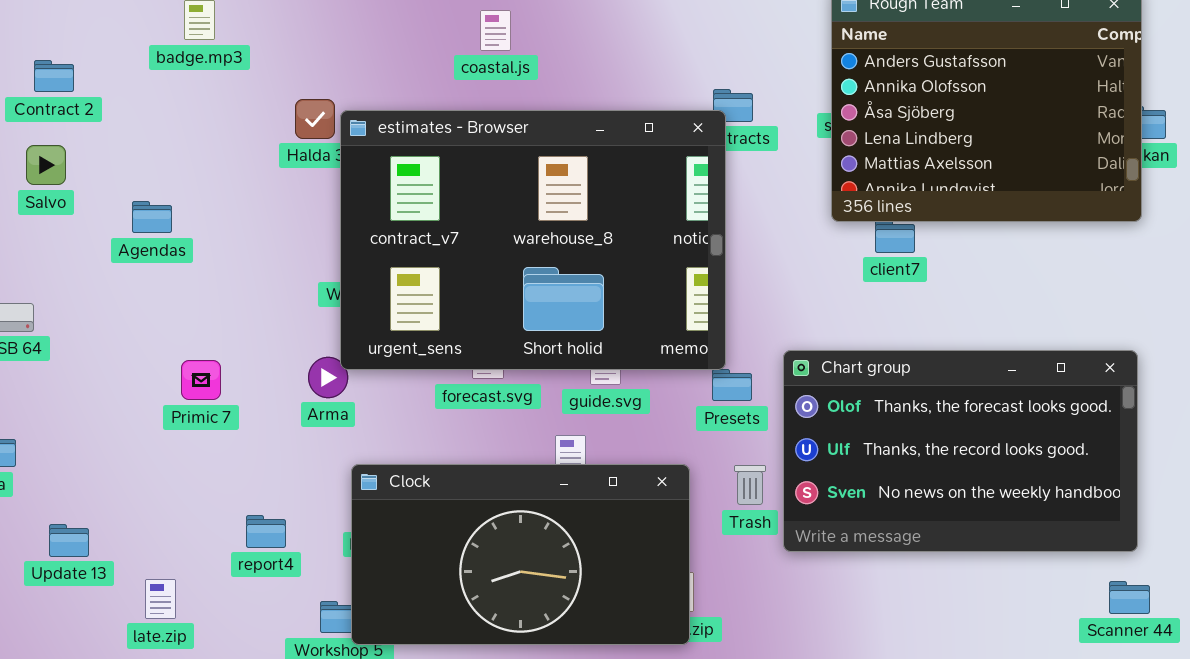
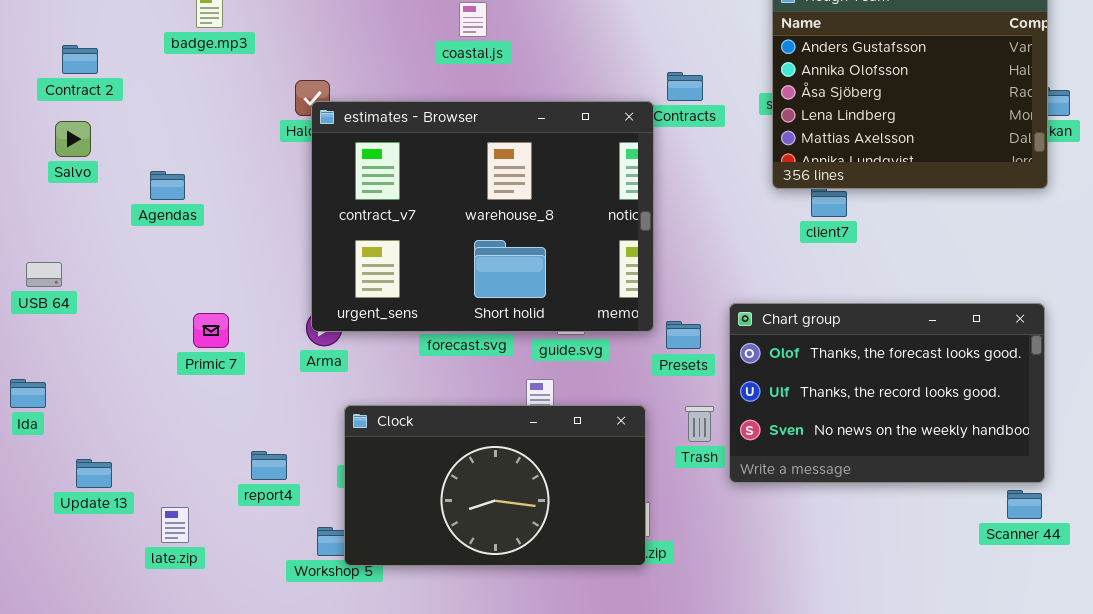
estimates - Browser: [340,110,726,370] -> [311,101,654,332], moved
Scanner 44: [1109,581,1150,614] -> [1007,490,1042,519], moved

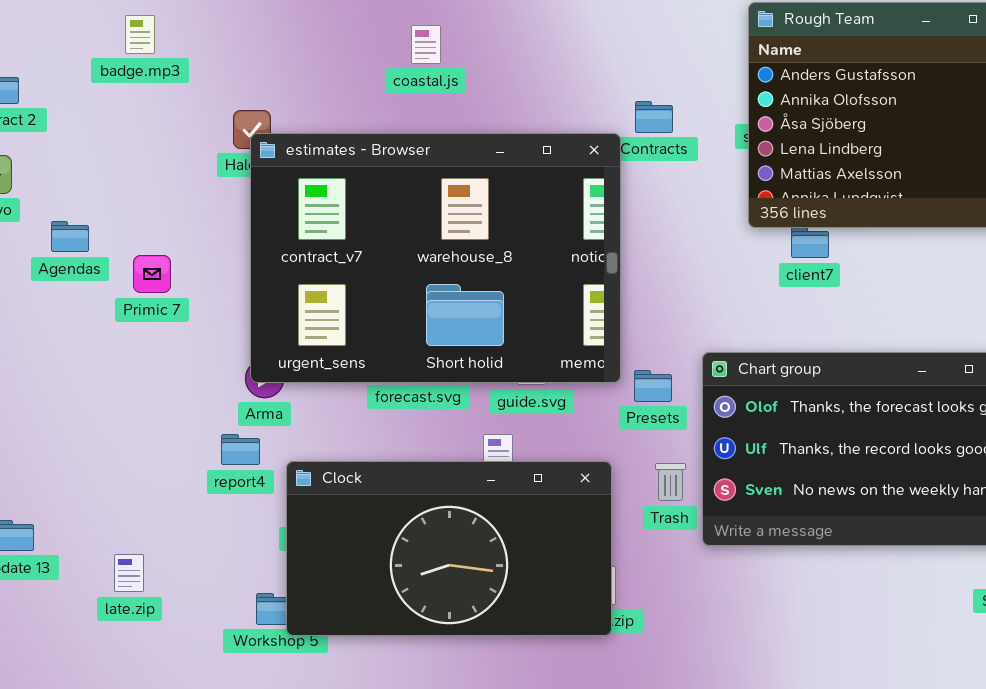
Agendas: [150,171,185,200] -> [51,221,89,252], moved
Primic 7: [193,313,229,348] -> [133,255,171,293], moved
report4: [251,451,287,480] -> [221,434,260,465], moved
late.zip: [161,507,189,543] -> [114,554,144,592], moved

